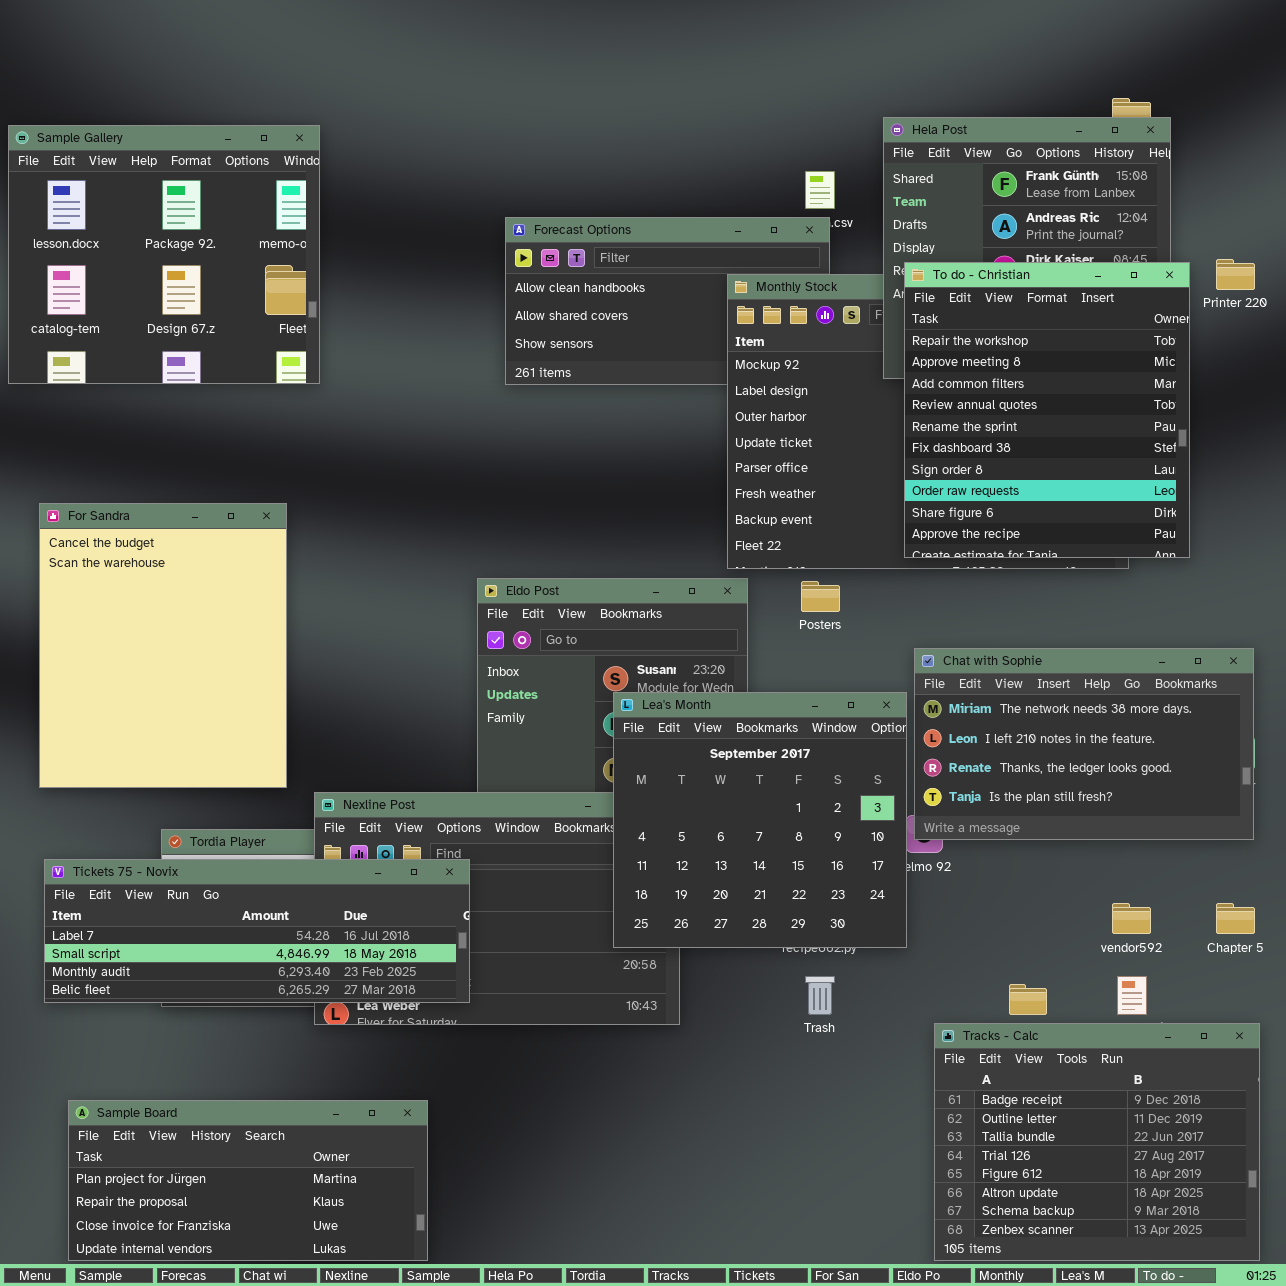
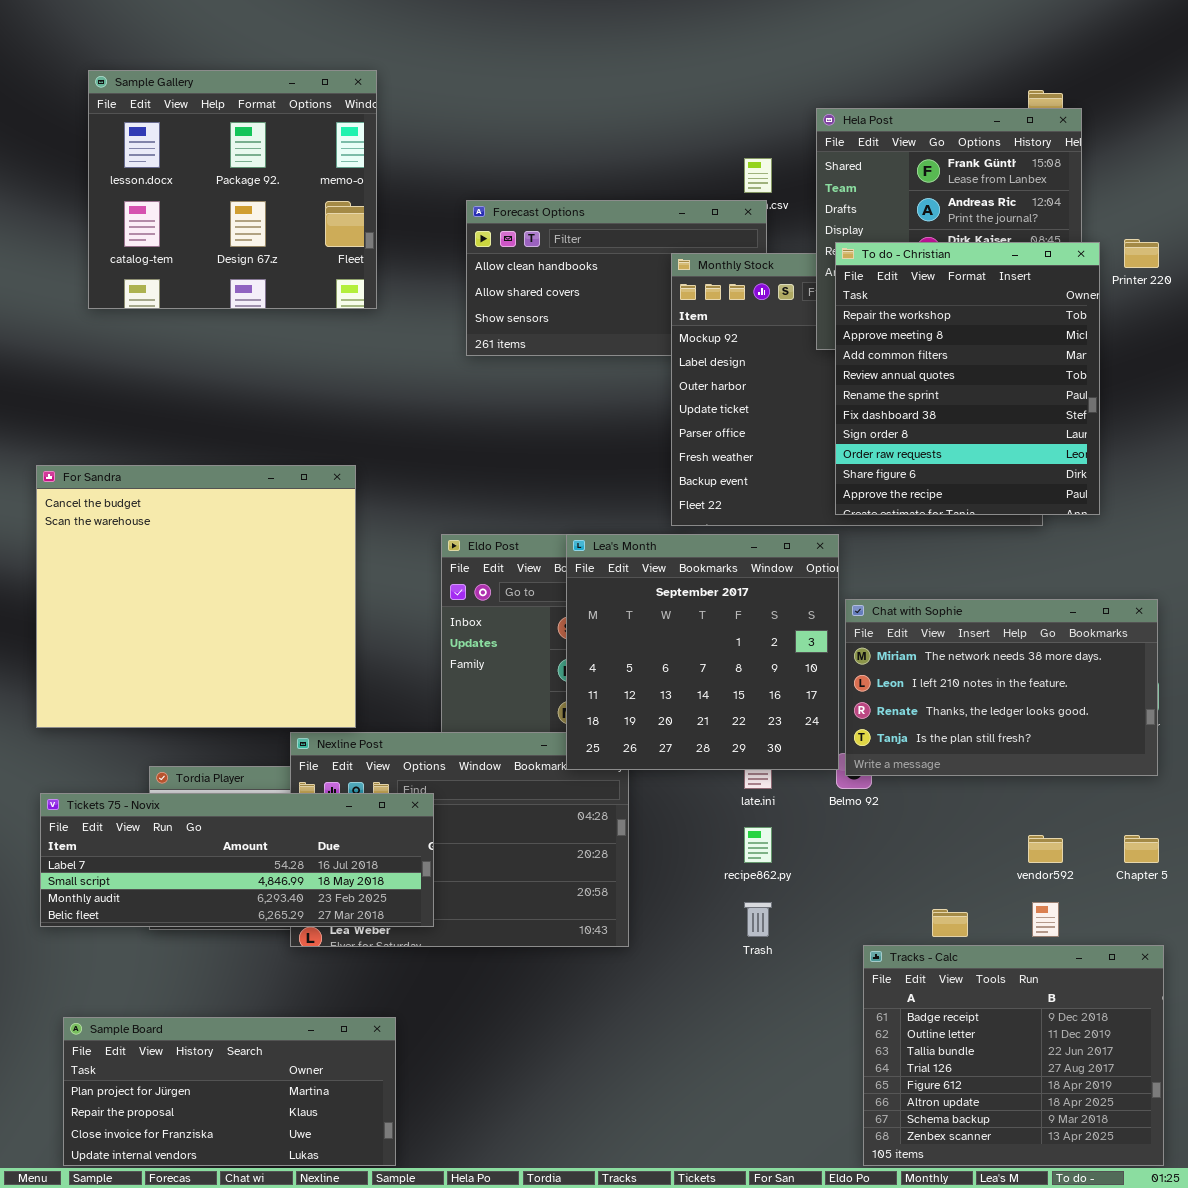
Sample Gallery: [8,125,320,384] -> [88,70,377,309], moved
For Sandra: [39,503,287,788] -> [36,465,356,728], resized
Lea's Month: [613,692,907,948] -> [566,534,839,770], moved

